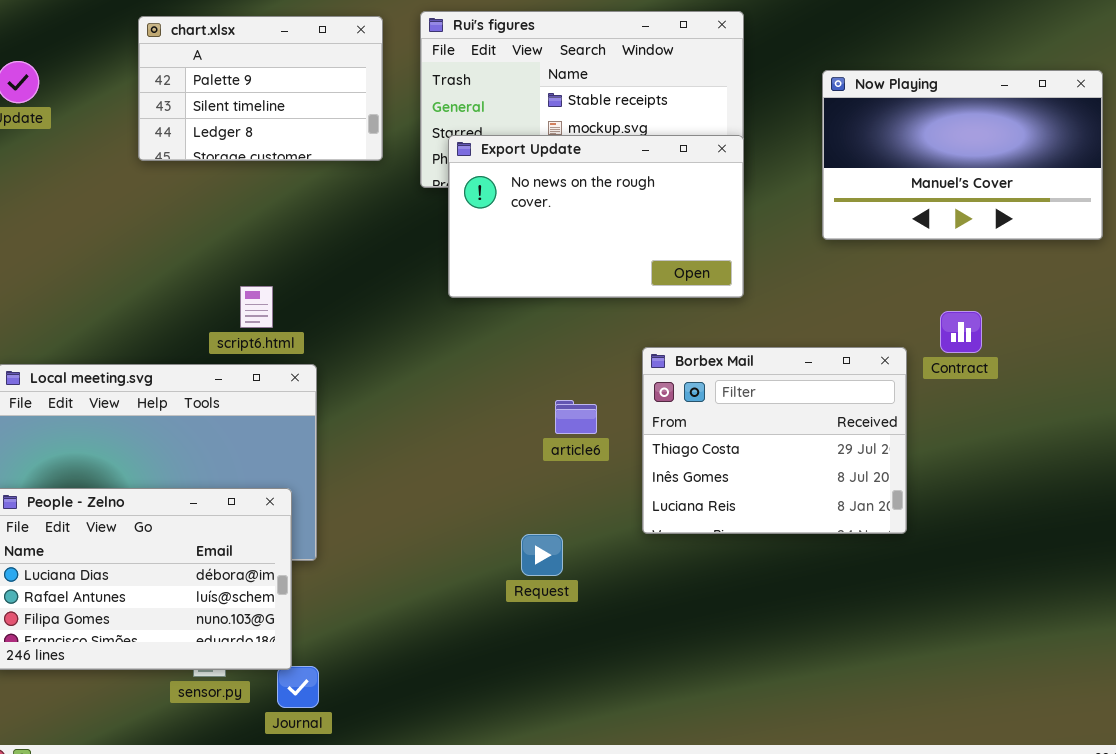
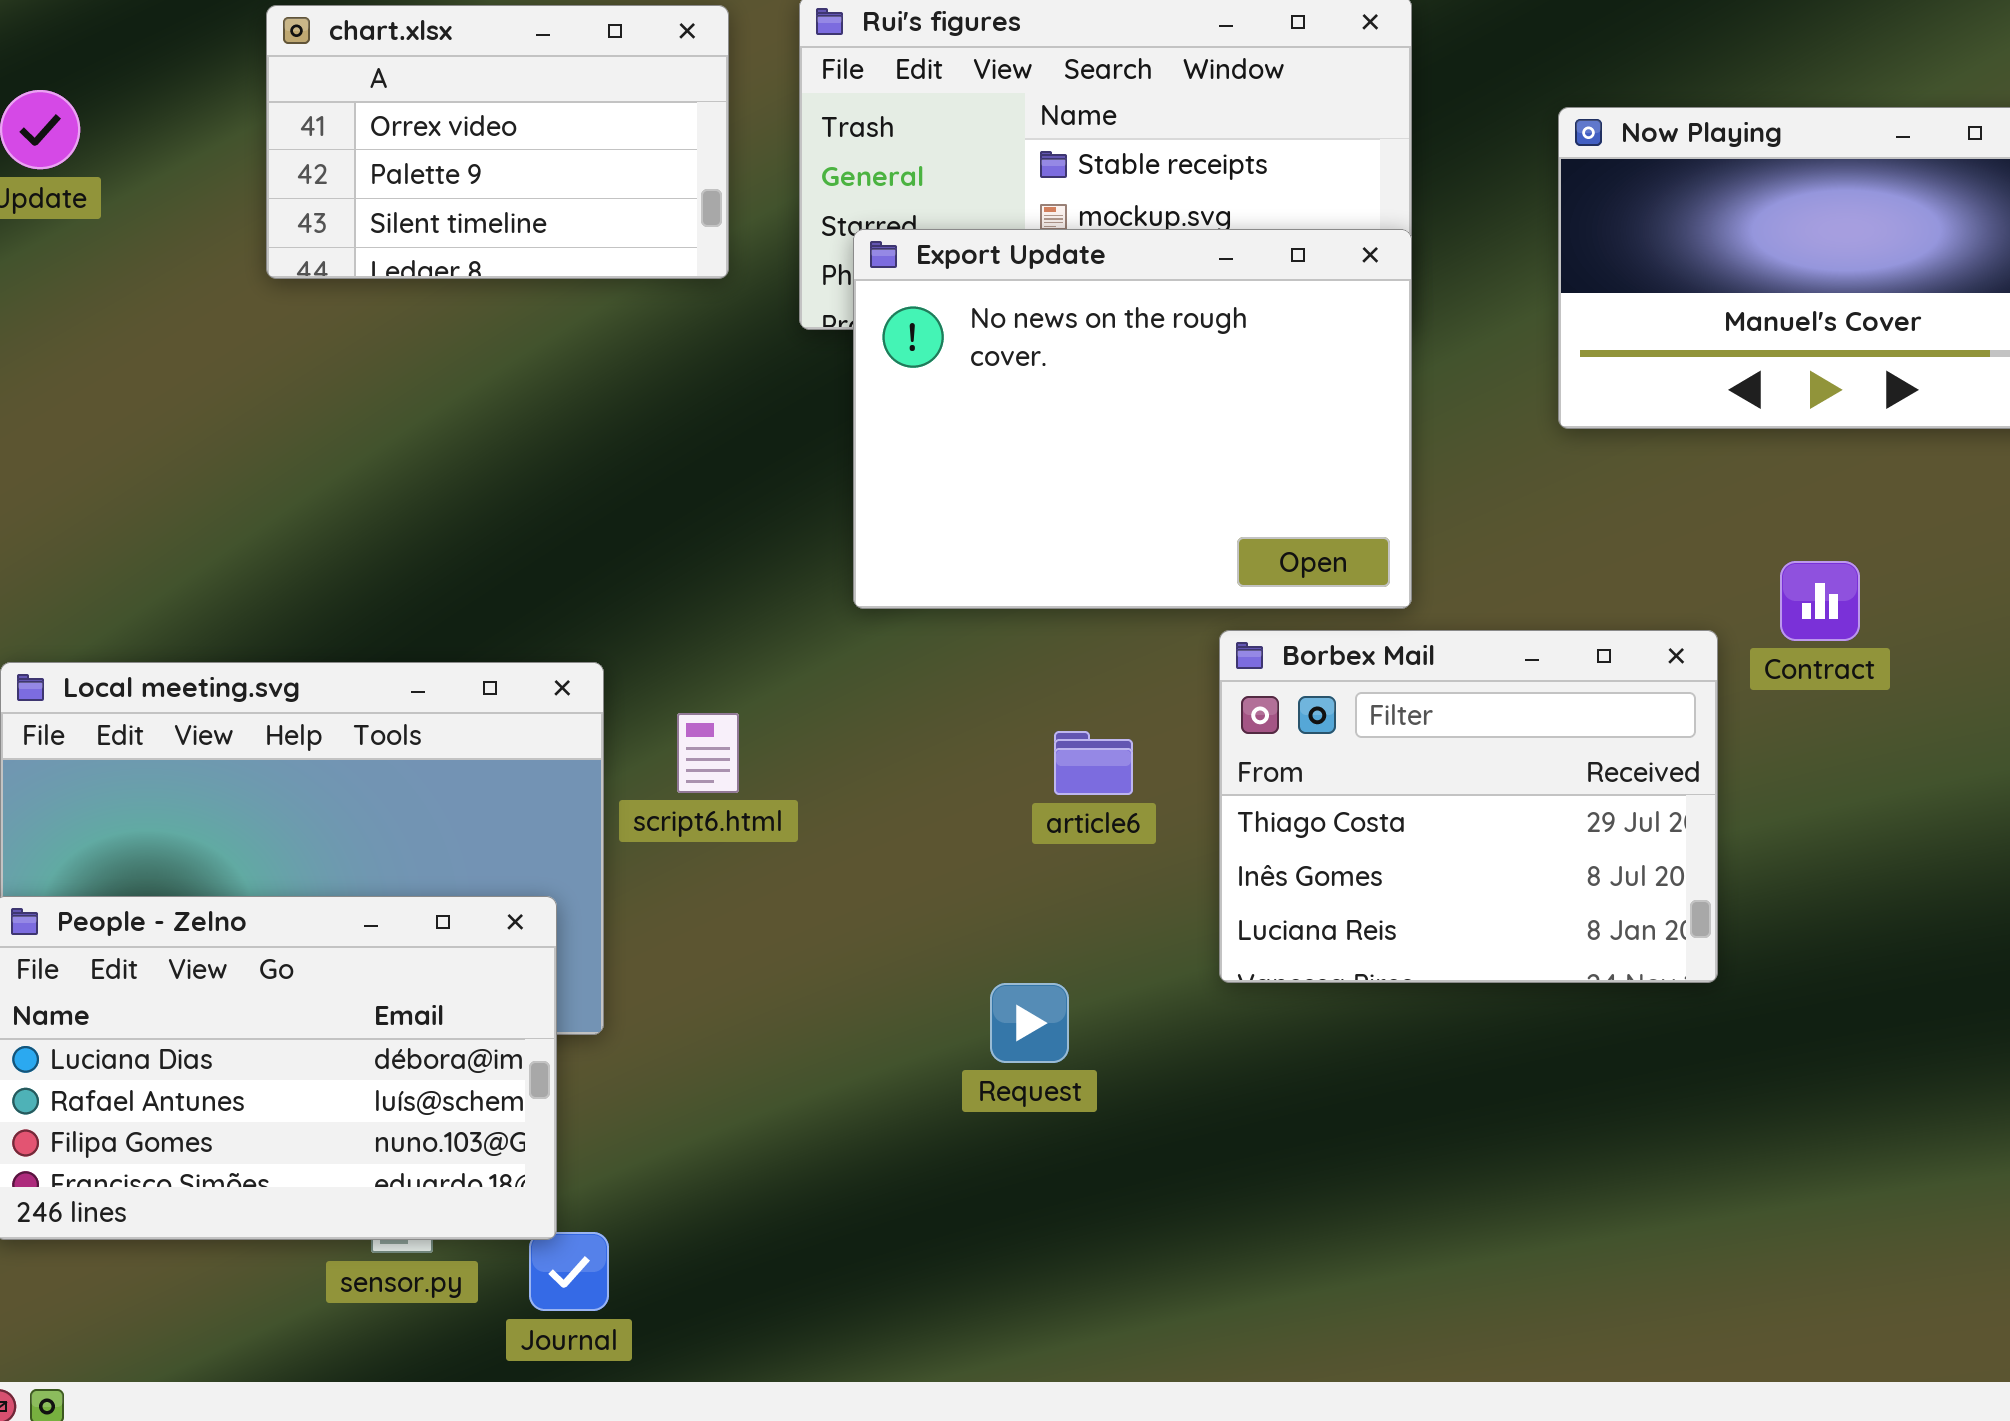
chart.xlsx: [138,16,383,161] -> [266,5,729,279], scrolled up 1 row
Export Update: [448,135,744,298] -> [853,229,1412,609], resized
script6.html: [240,286,273,328] -> [677,713,739,793], moved

